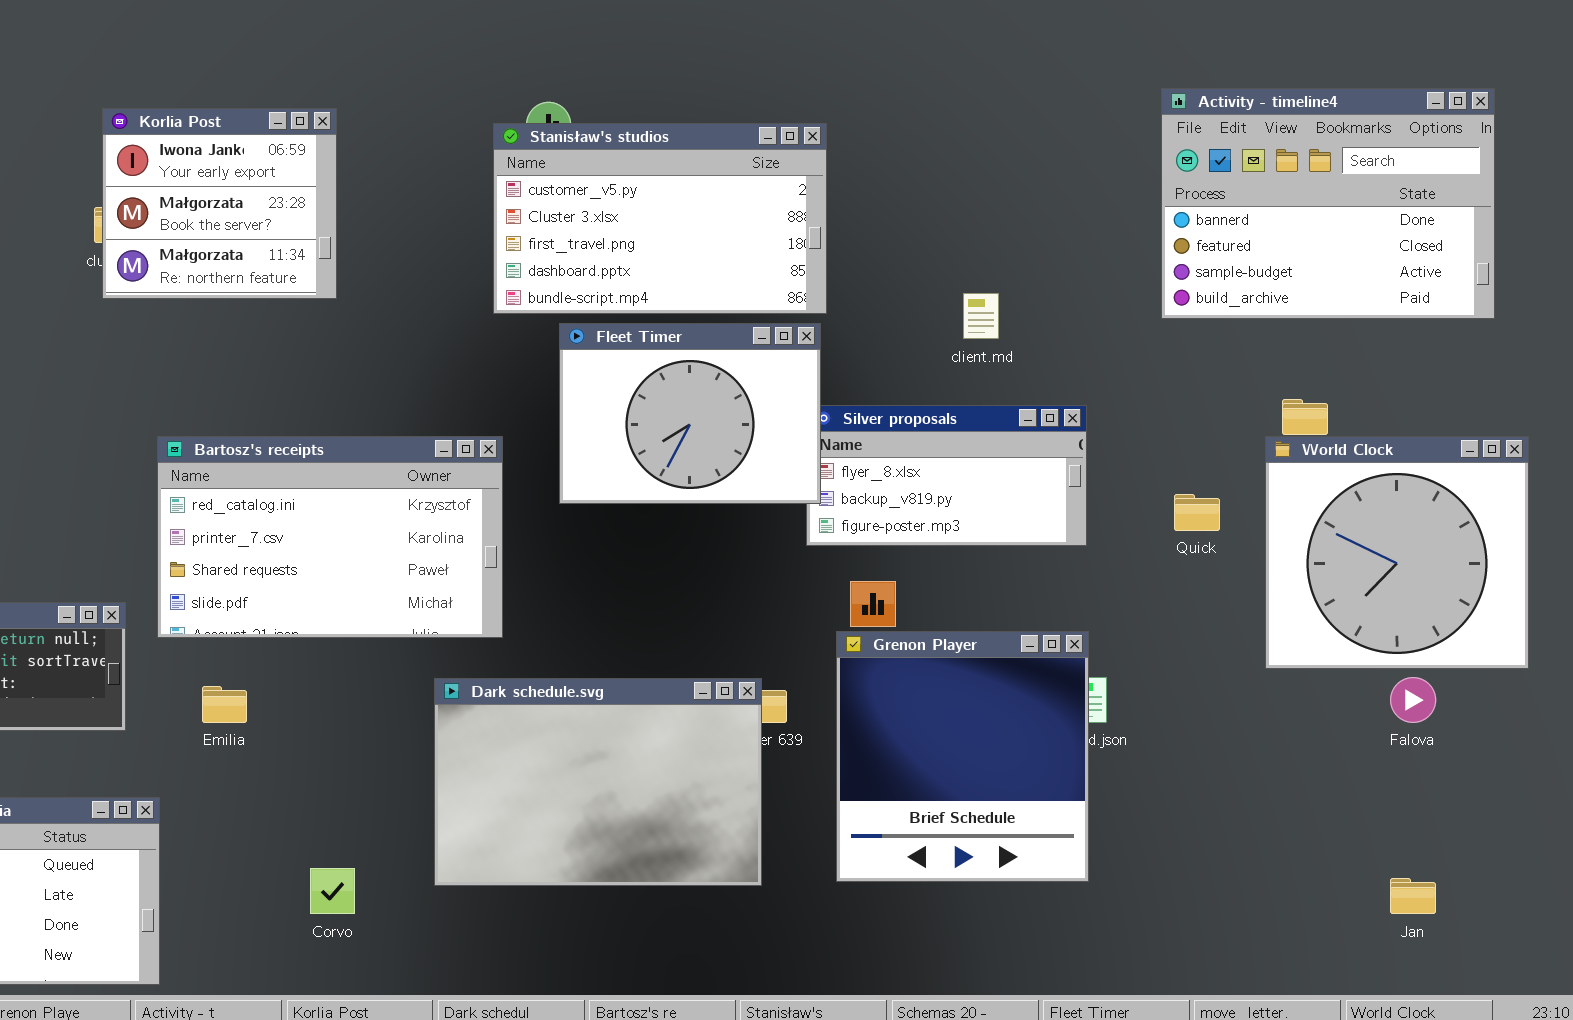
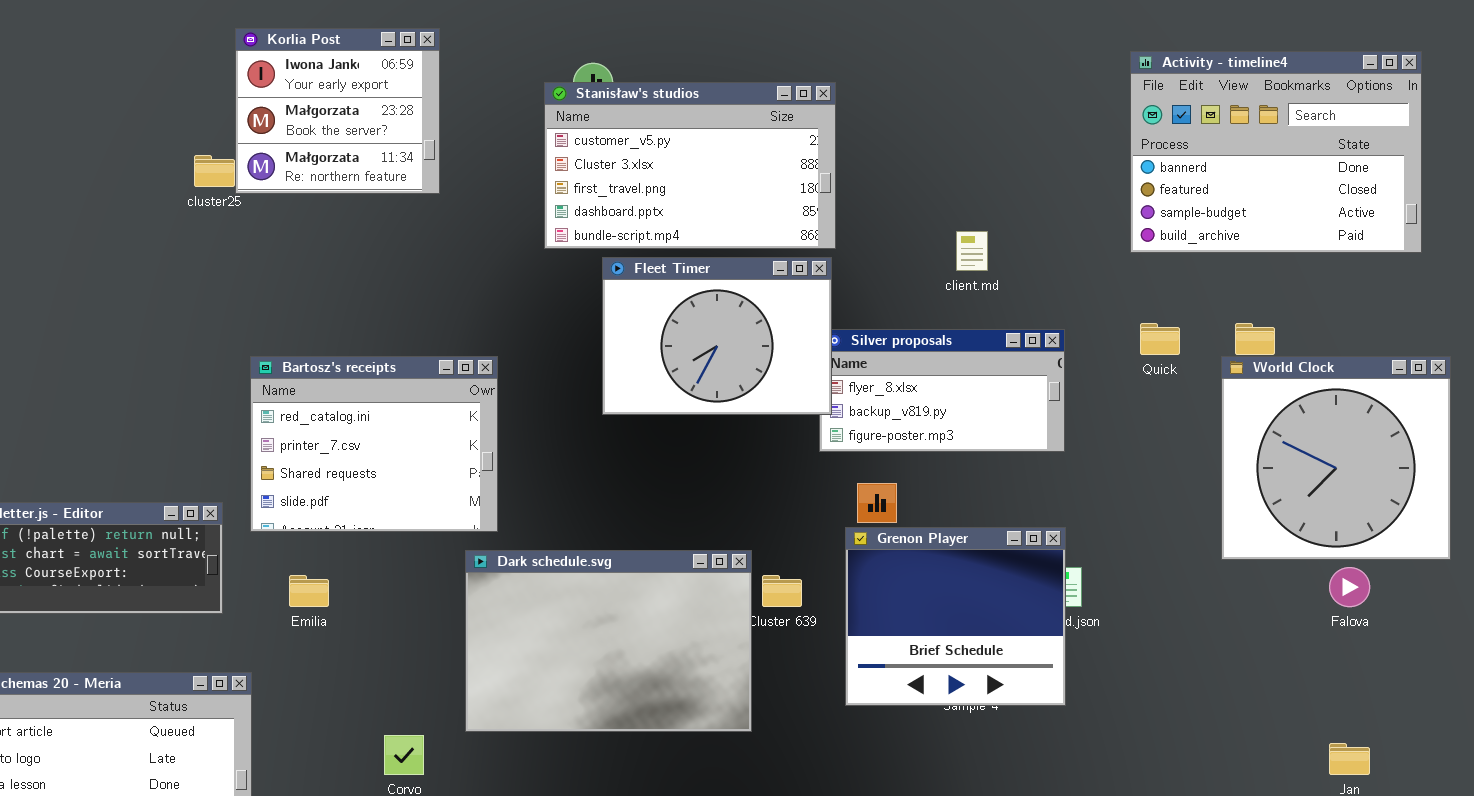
Korlia Post: [102,108,337,299] -> [235,28,440,194], moved
Bartosz's receipts: [157,436,503,638] -> [250,356,498,532], resized
Quick: [1174,494,1220,531] -> [1140,323,1180,355], moved
Grenon Player: [836,631,1089,882] -> [845,527,1066,706], resized
Dark schedule.svg: [434,678,762,886] -> [465,550,752,732], moved

